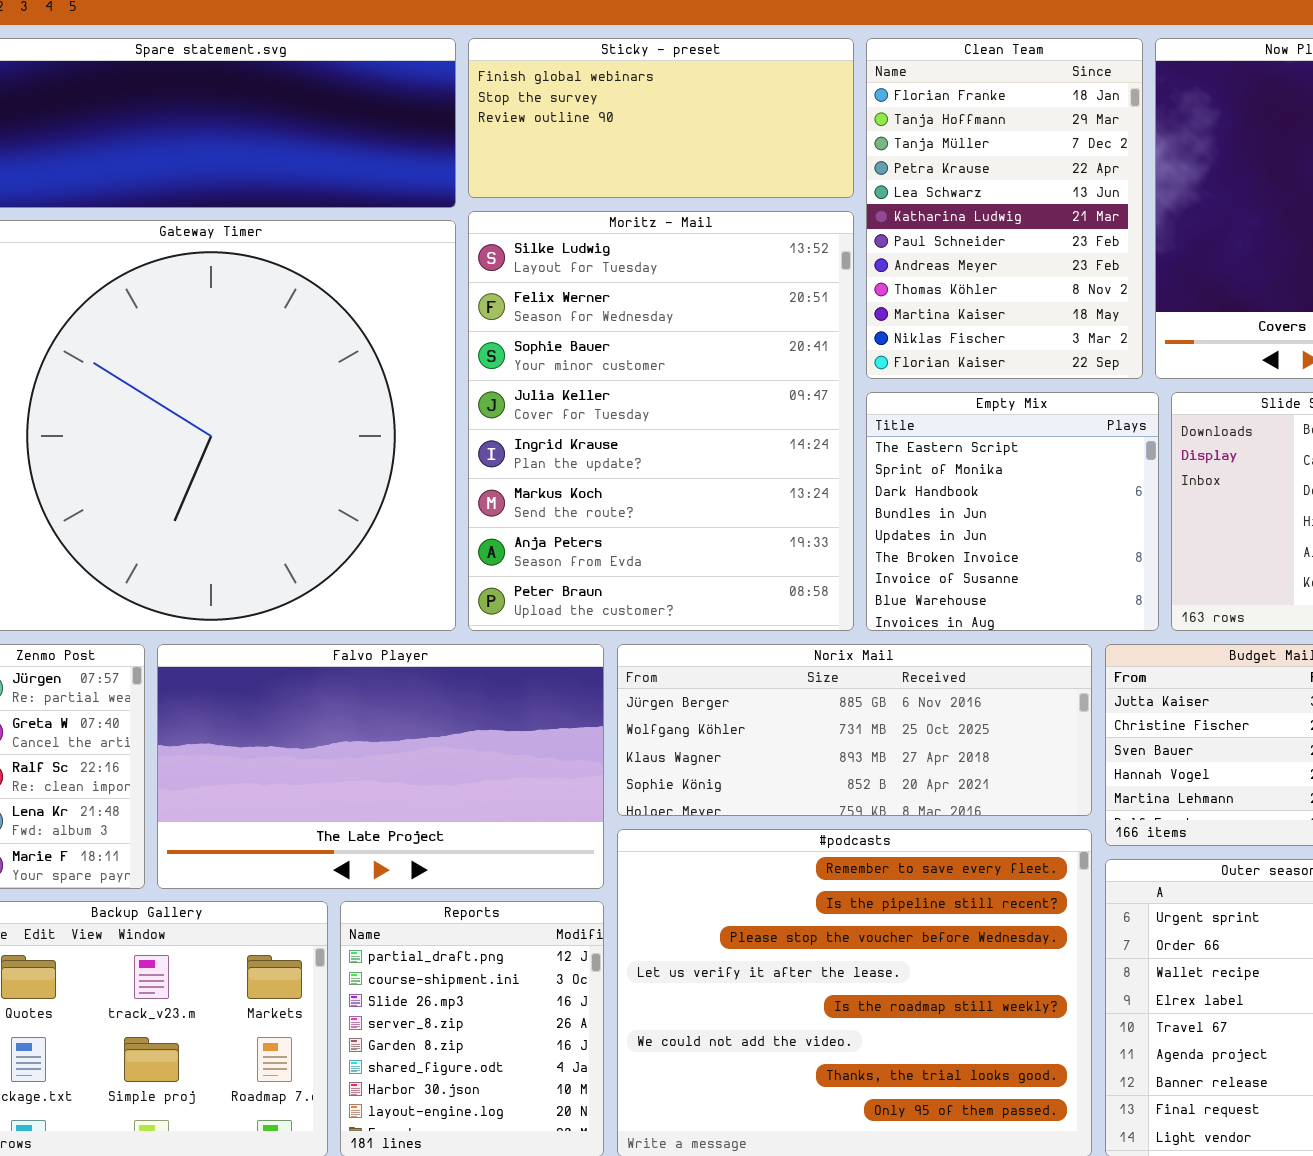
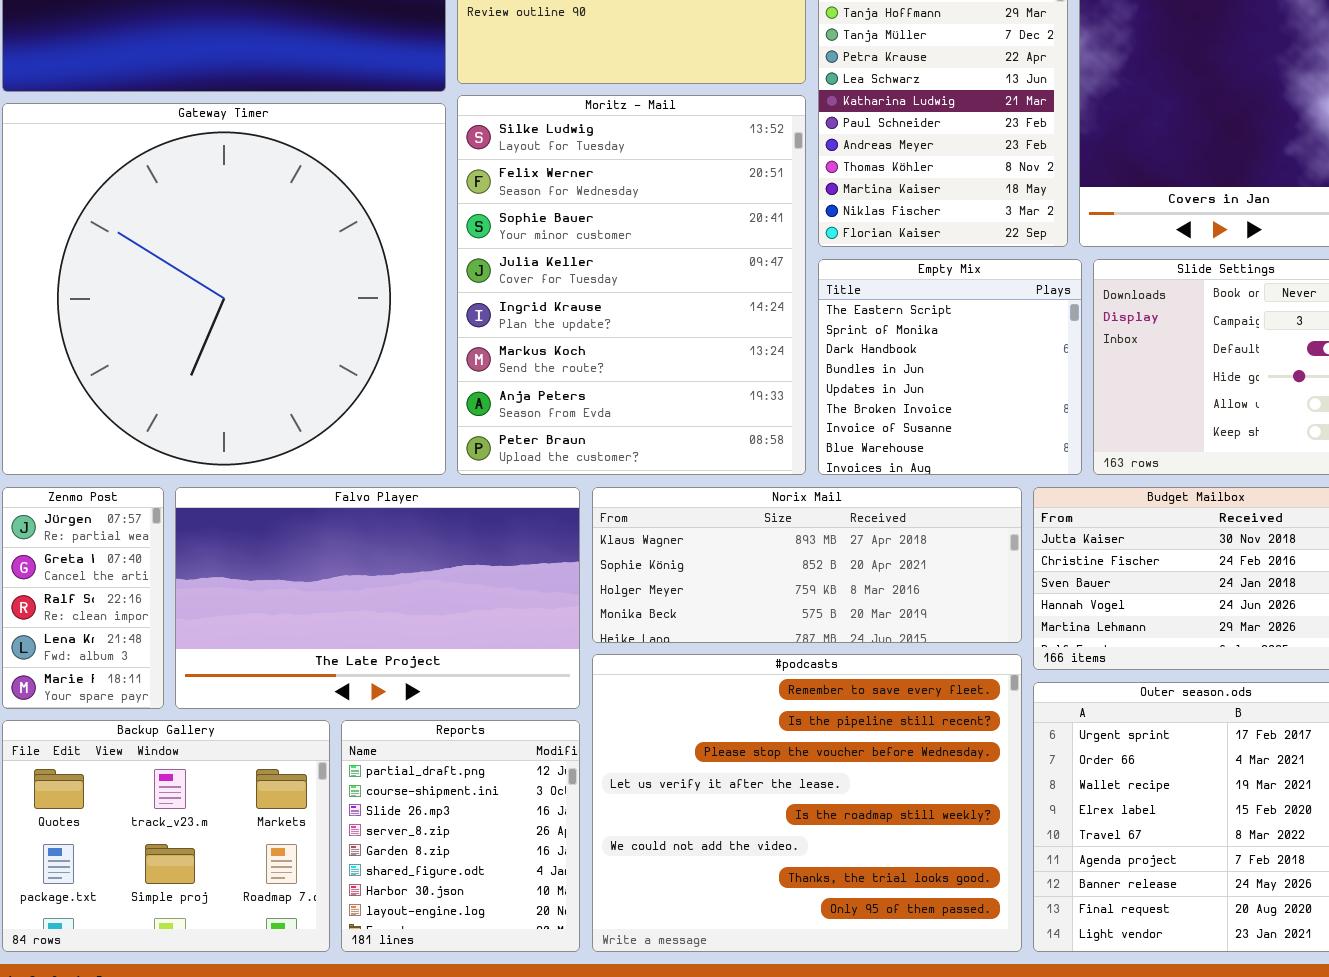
Norix Mail: [617,644,1092,816] -> [592,487,1022,643], scrolled down 2 rows

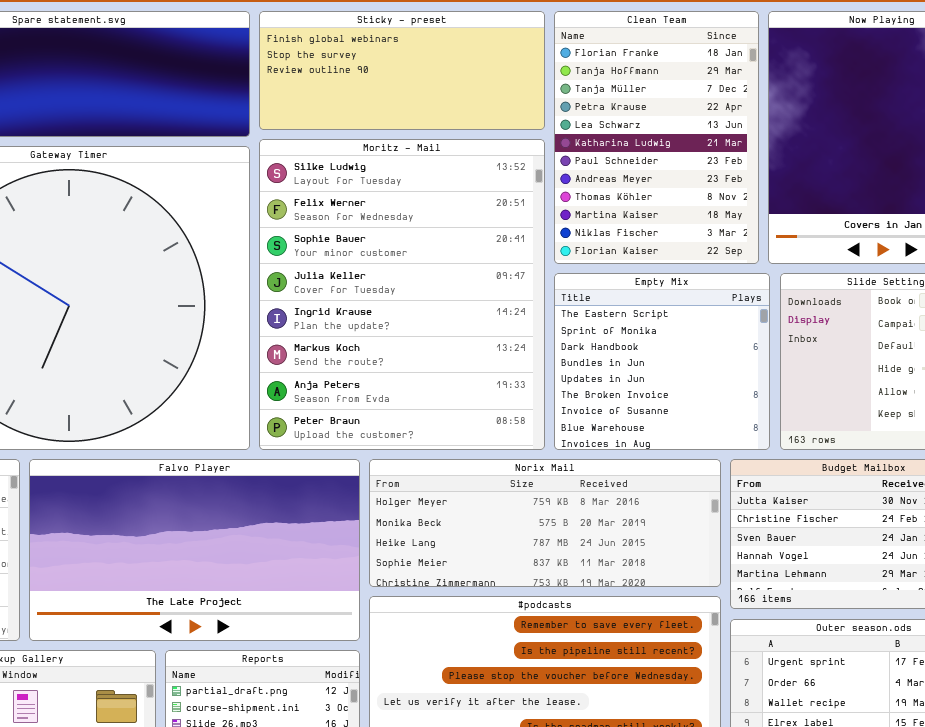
Norix Mail: [592,487,1022,643] -> [369,459,721,587], scrolled down 2 rows

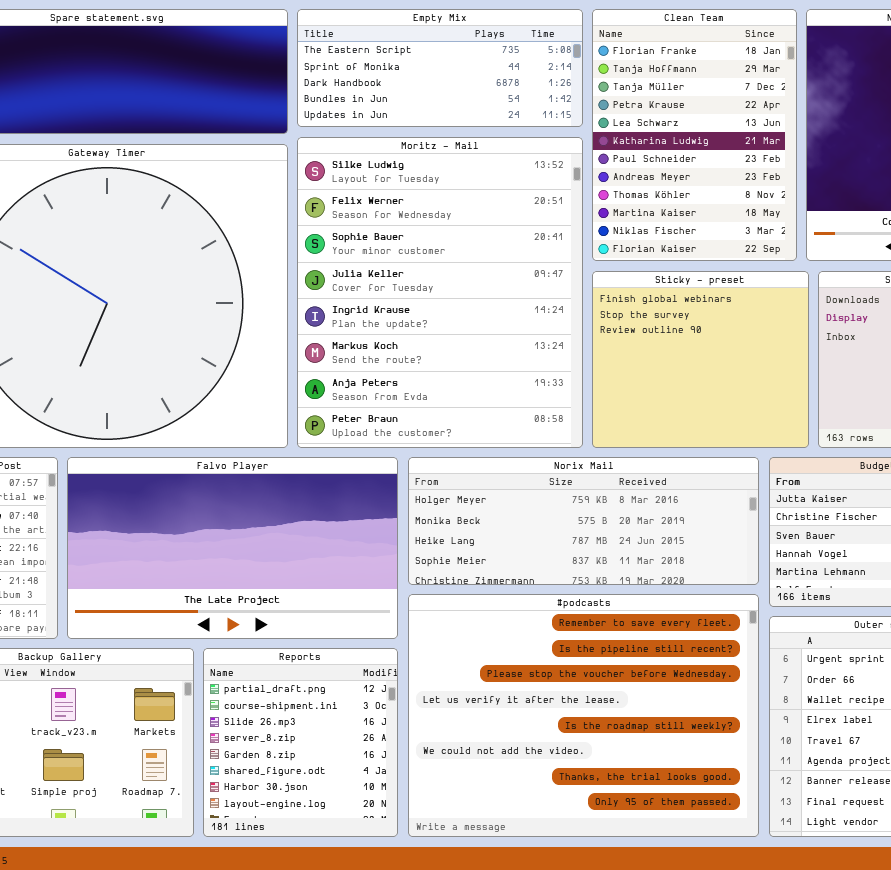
Sticky - preset: [259,11,545,130] -> [592,271,809,448], moved, resized
Empty Mix: [554,273,770,450] -> [297,9,583,127], moved, resized

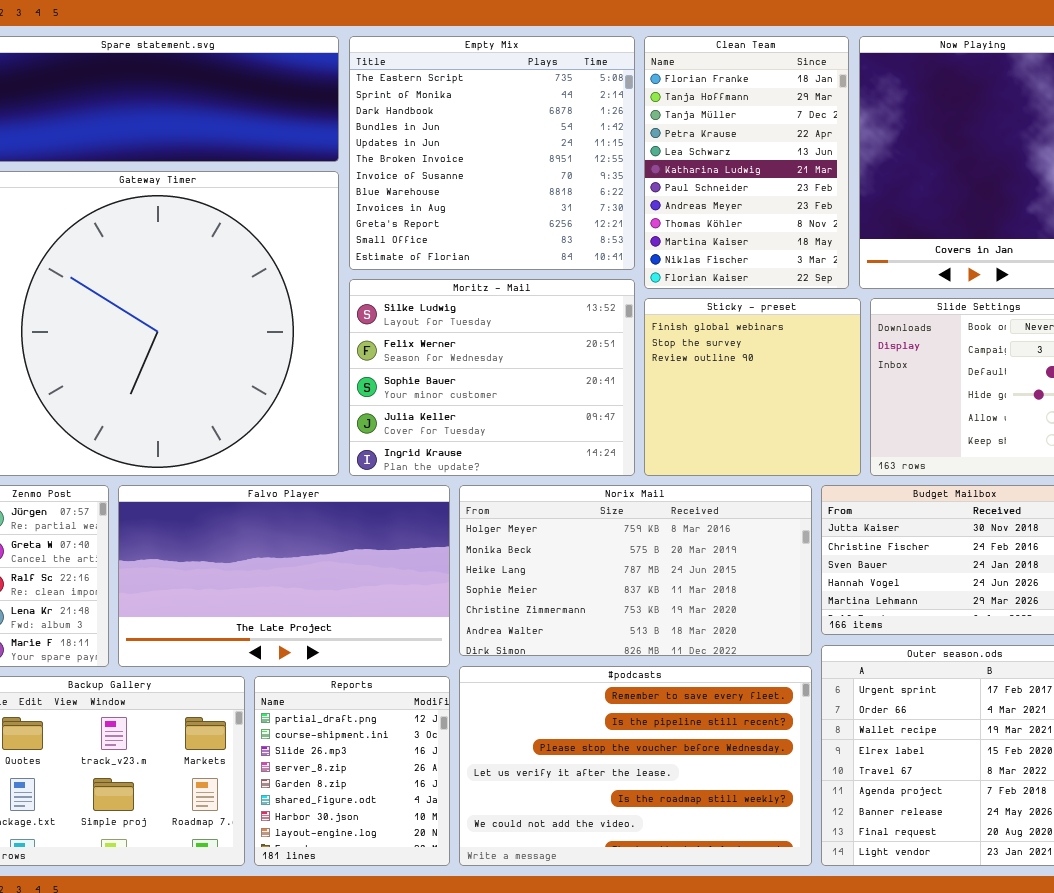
Empty Mix: [297,9,583,127] -> [349,36,635,270], resized
Moritz - Mail: [297,137,583,448] -> [349,279,635,476], resized
Norix Mail: [408,457,759,585] -> [459,485,812,656], resized
#podcasts: [408,594,759,837] -> [459,666,812,866], resized

